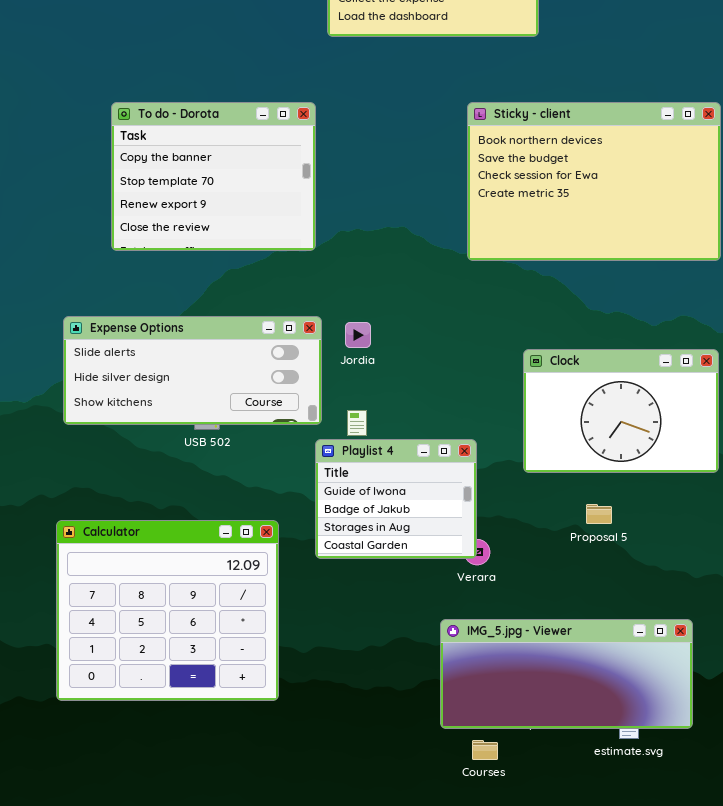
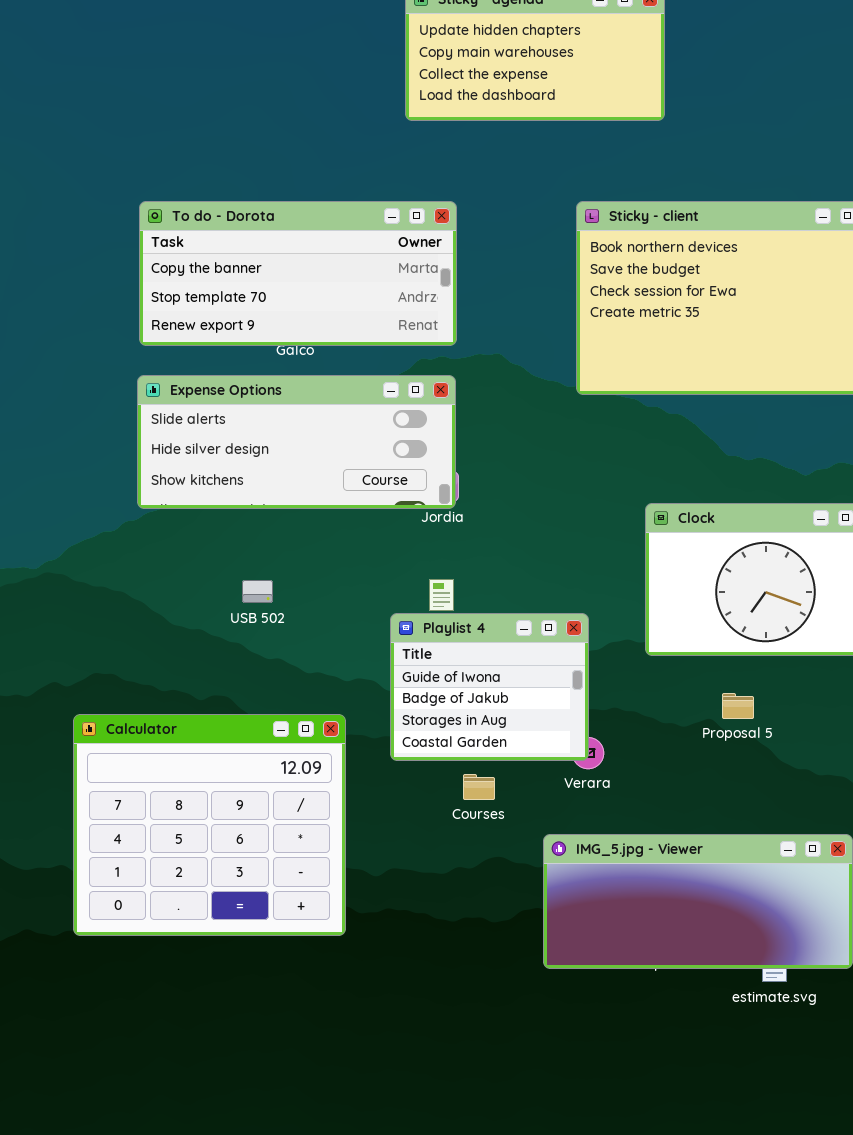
To do - Dorota: [111,102,316,251] -> [139,201,457,346], resized
Expense Options: [63,316,322,425] -> [137,375,456,509], moved
Courses: [472,740,498,760] -> [463,774,495,800], moved

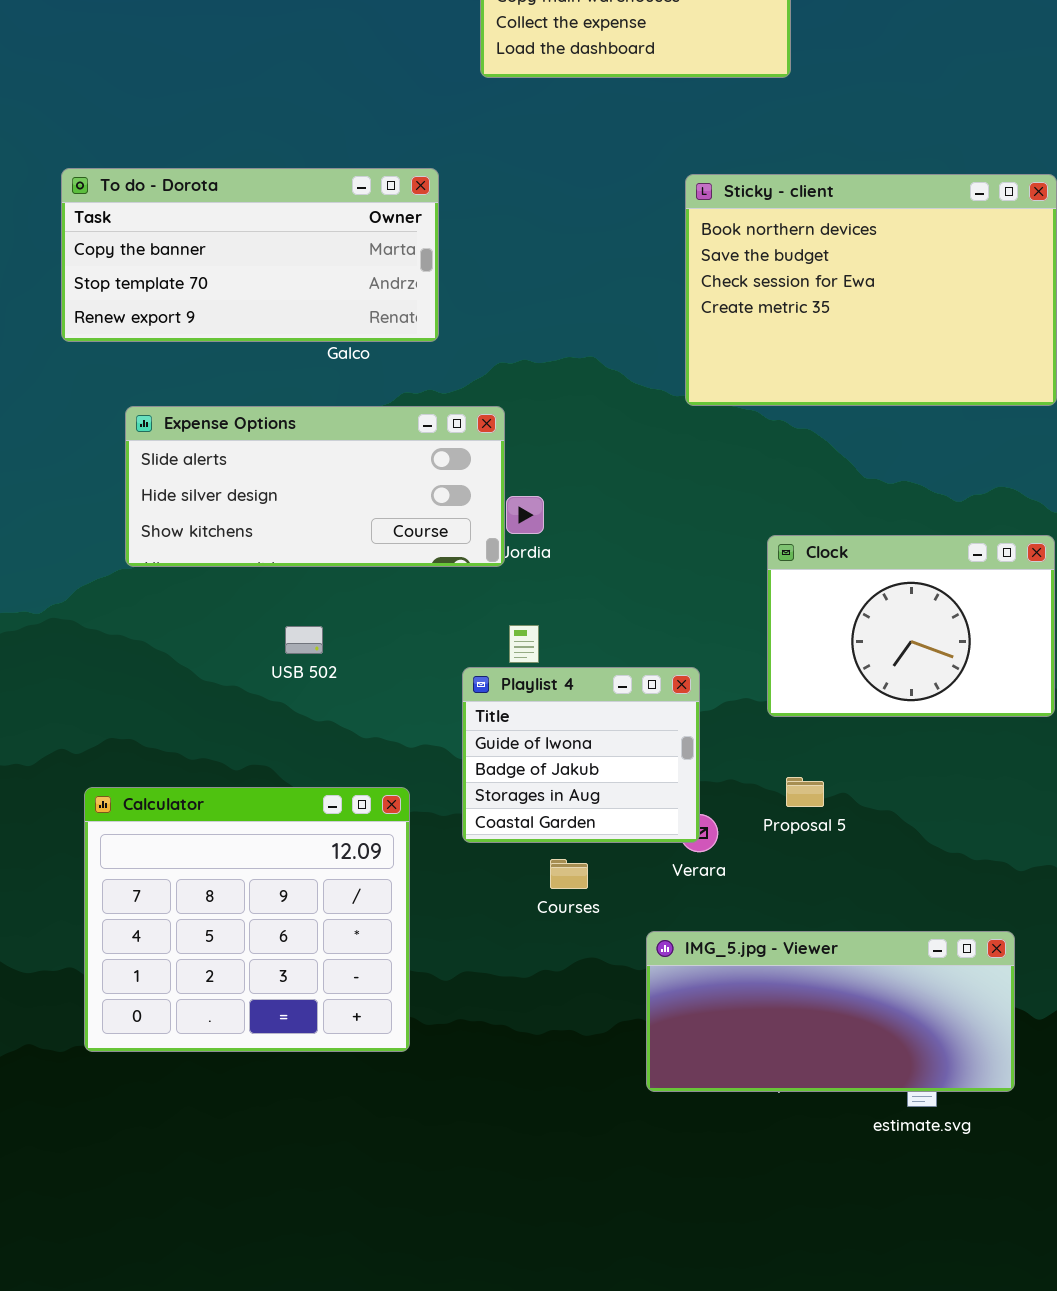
To do - Dorota: [139,201,457,346] -> [61,168,439,342], moved
Expense Options: [137,375,456,509] -> [125,406,505,567], moved
Proposal 5: [722,693,754,719] -> [786,777,824,807], moved

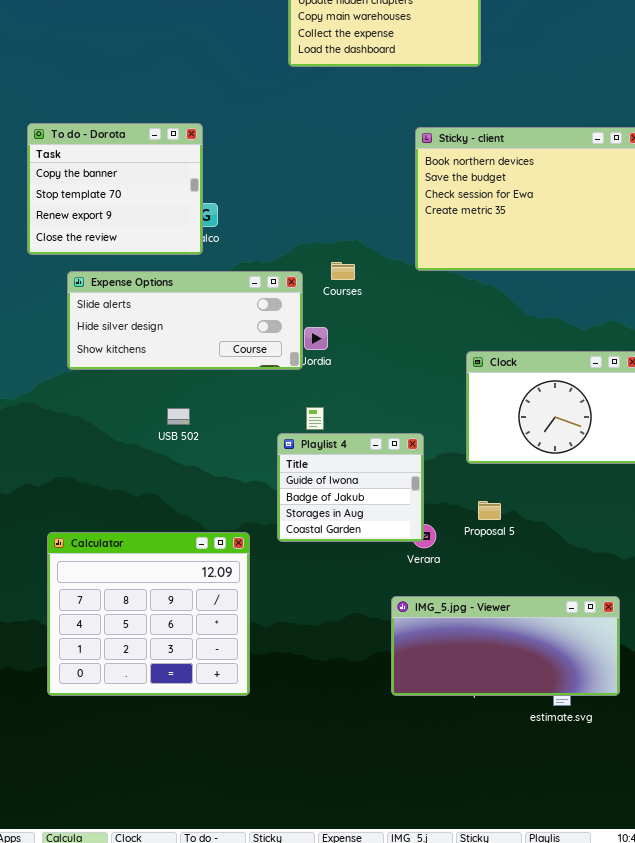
To do - Dorota: [61,168,439,342] -> [27,123,203,255], resized
Calculator: [84,787,410,1052] -> [47,532,250,696], moved
Courses: [550,859,588,889] -> [331,262,355,280], moved

